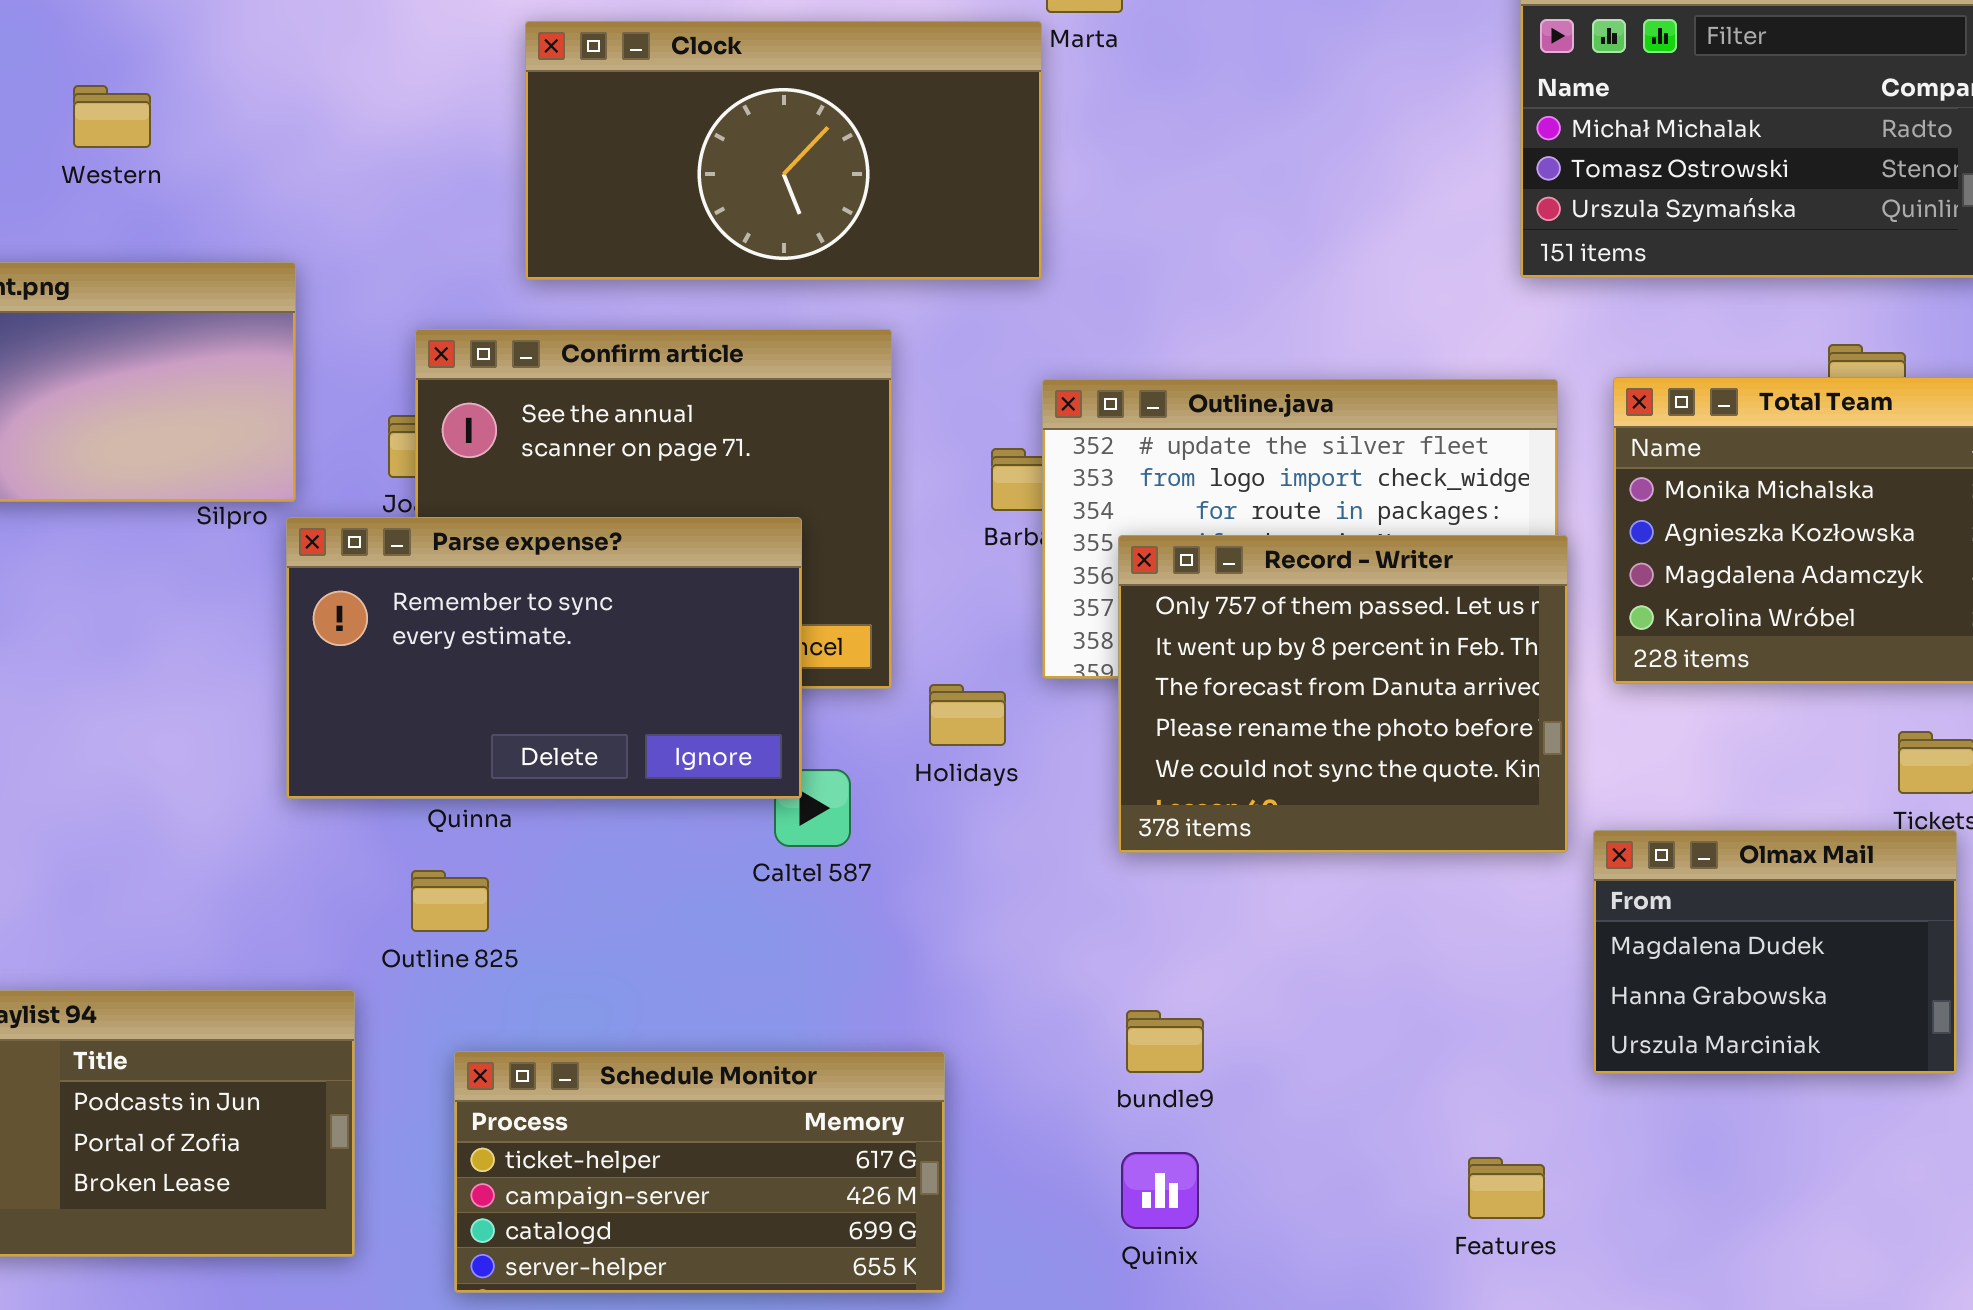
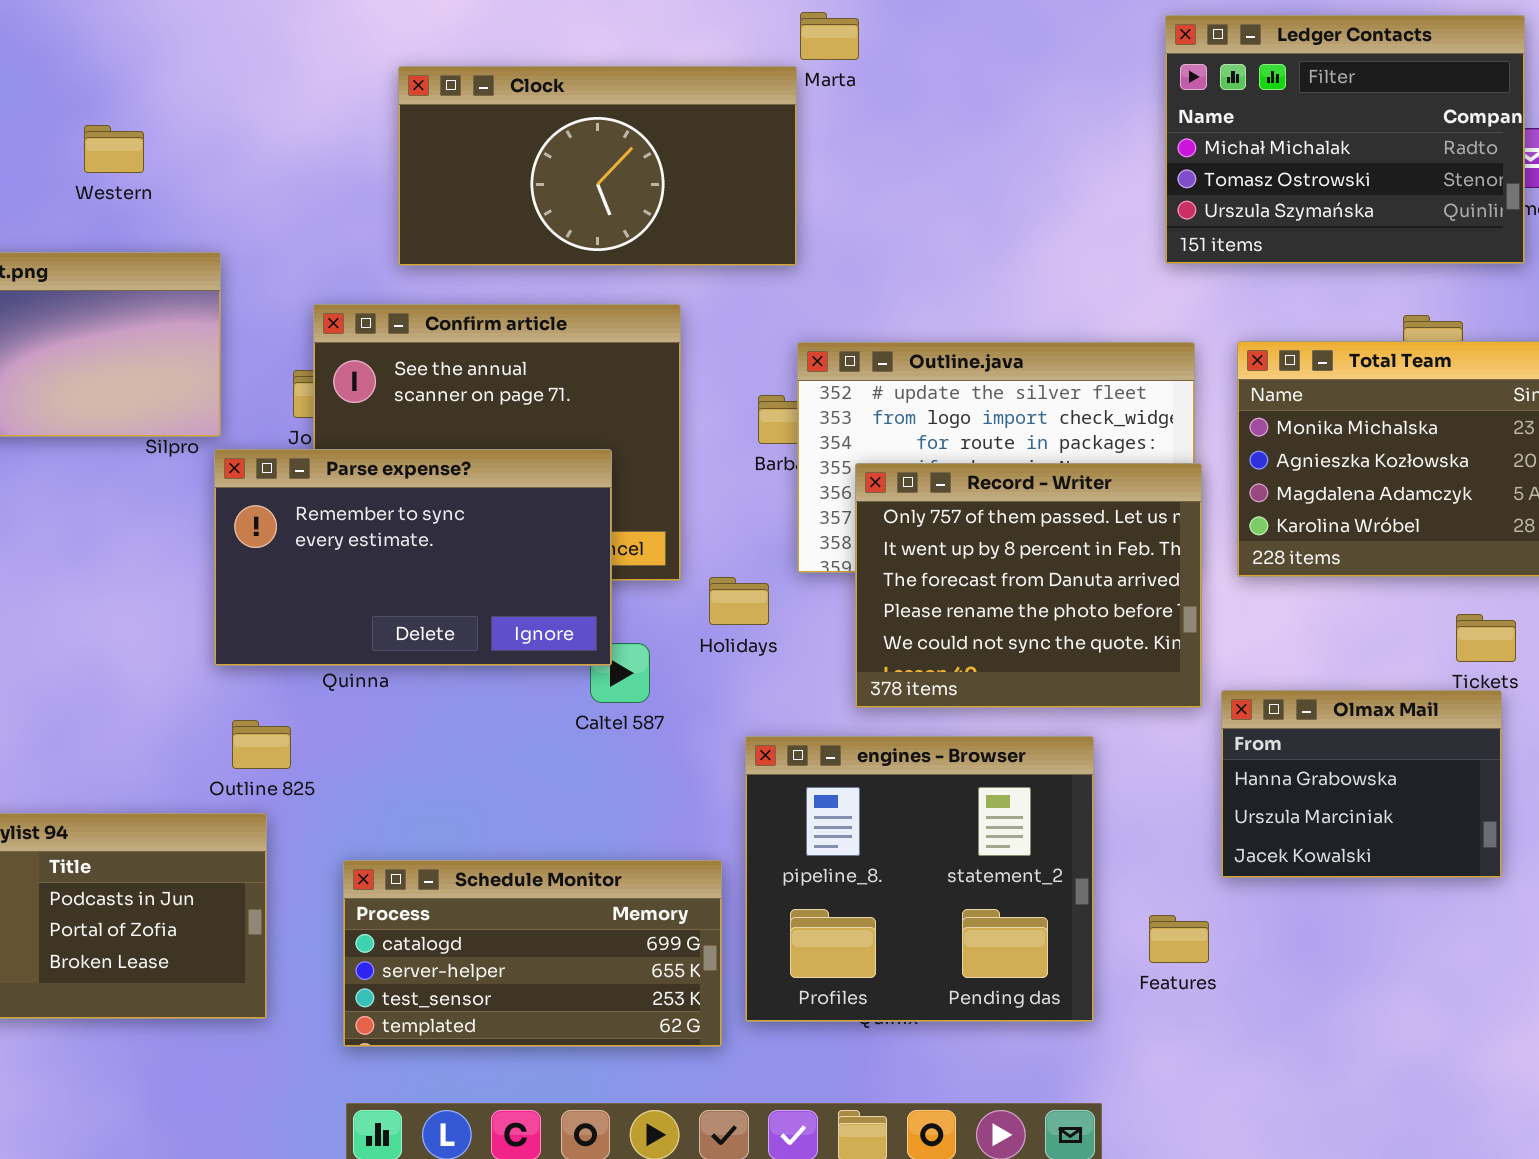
Western: [73,85,151,148] -> [84,125,144,173], moved
Olmax Mail: [1593,830,1957,1074] -> [1221,690,1502,878], scrolled down 1 row
Outline 825: [411,870,489,932] -> [232,720,291,769], moved
engines - Browser: none -> [745,736,1094,1022], opened
Schedule Monitor: [454,1051,945,1293] -> [343,860,722,1047], scrolled down 2 rows
Features: [1468,1157,1545,1219] -> [1149,915,1209,963], moved

